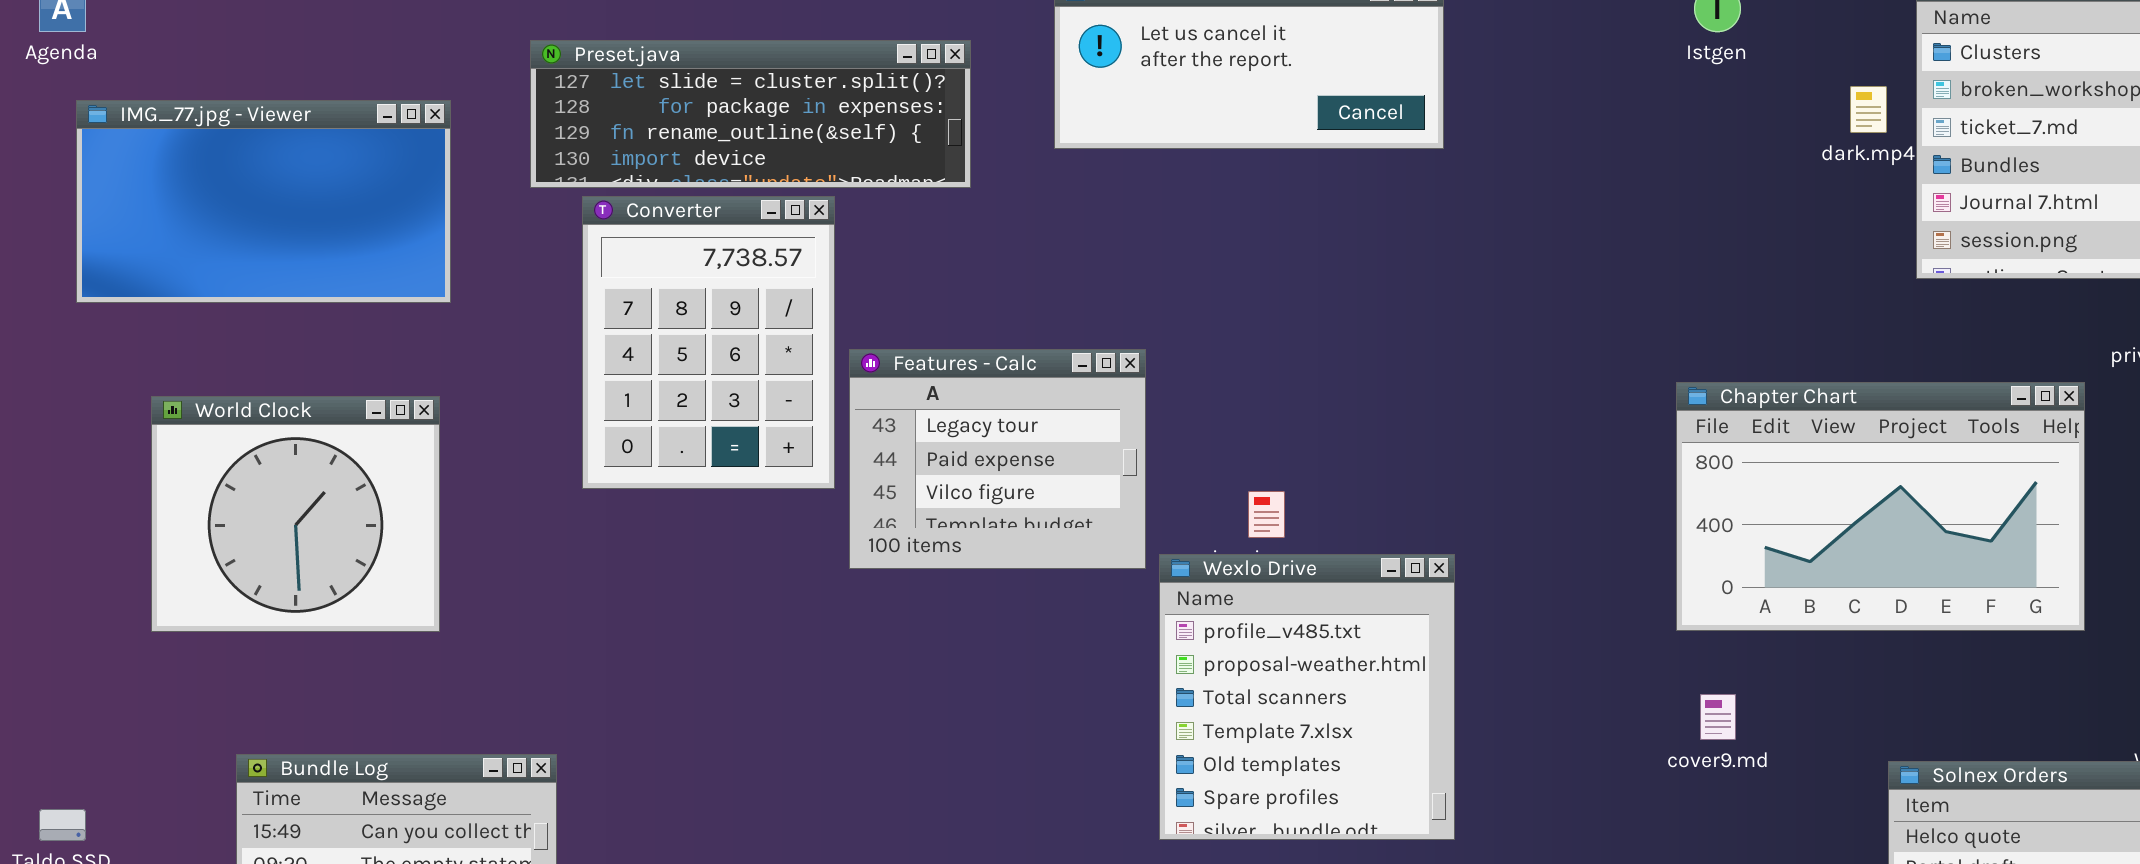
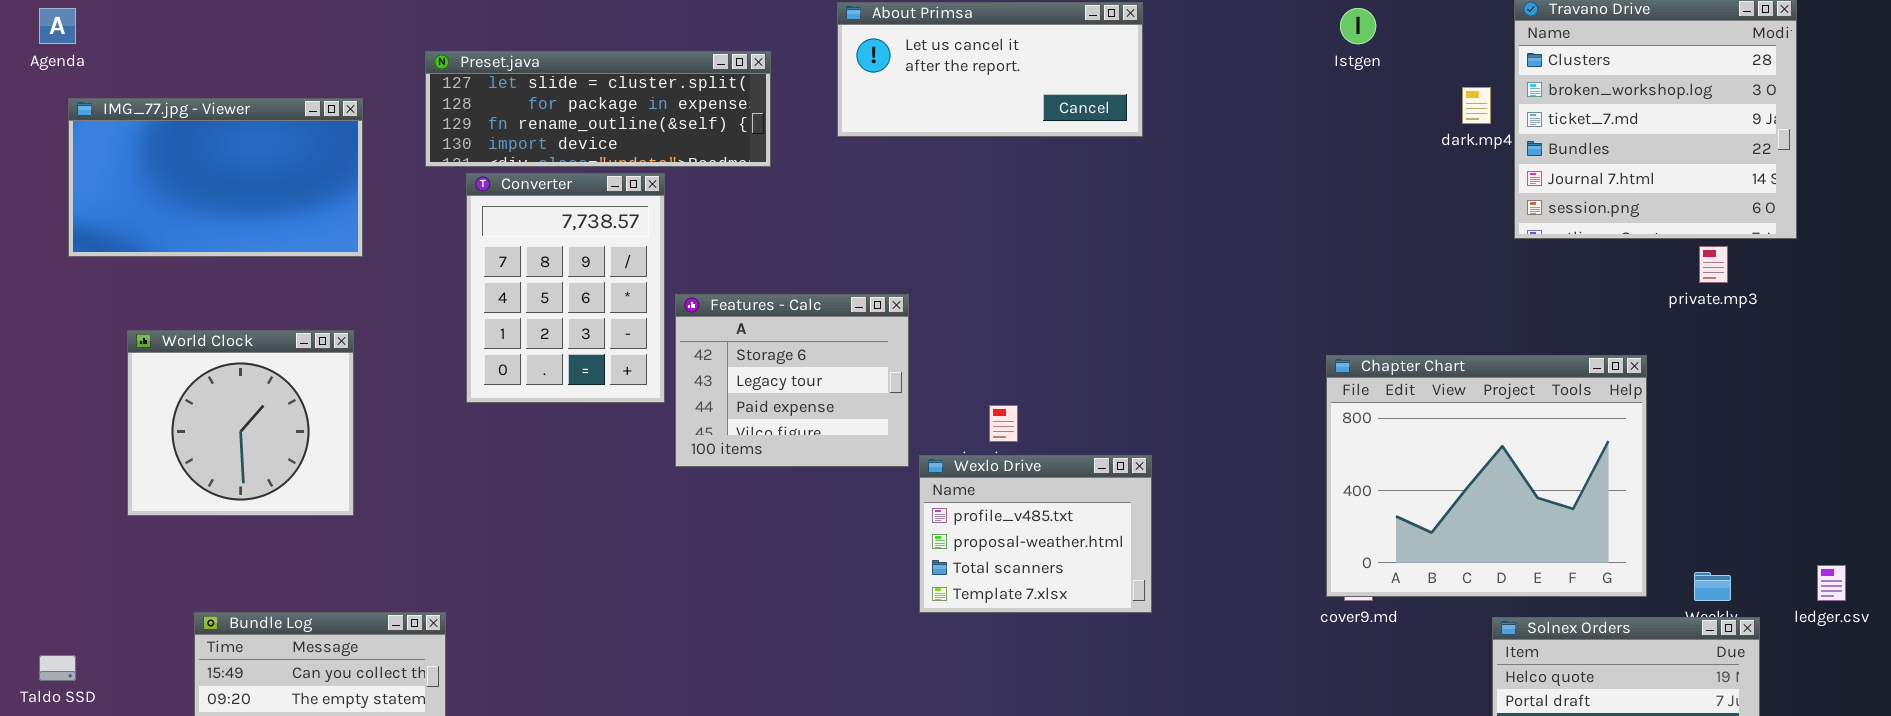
Features - Calc: [849,349,1146,569] -> [675,294,909,467], scrolled up 1 row
Chapter Chart: [1676,382,2085,631] -> [1326,355,1647,597], moved, resized
Wexlo Drive: [1159,554,1455,840] -> [919,455,1152,613], resized

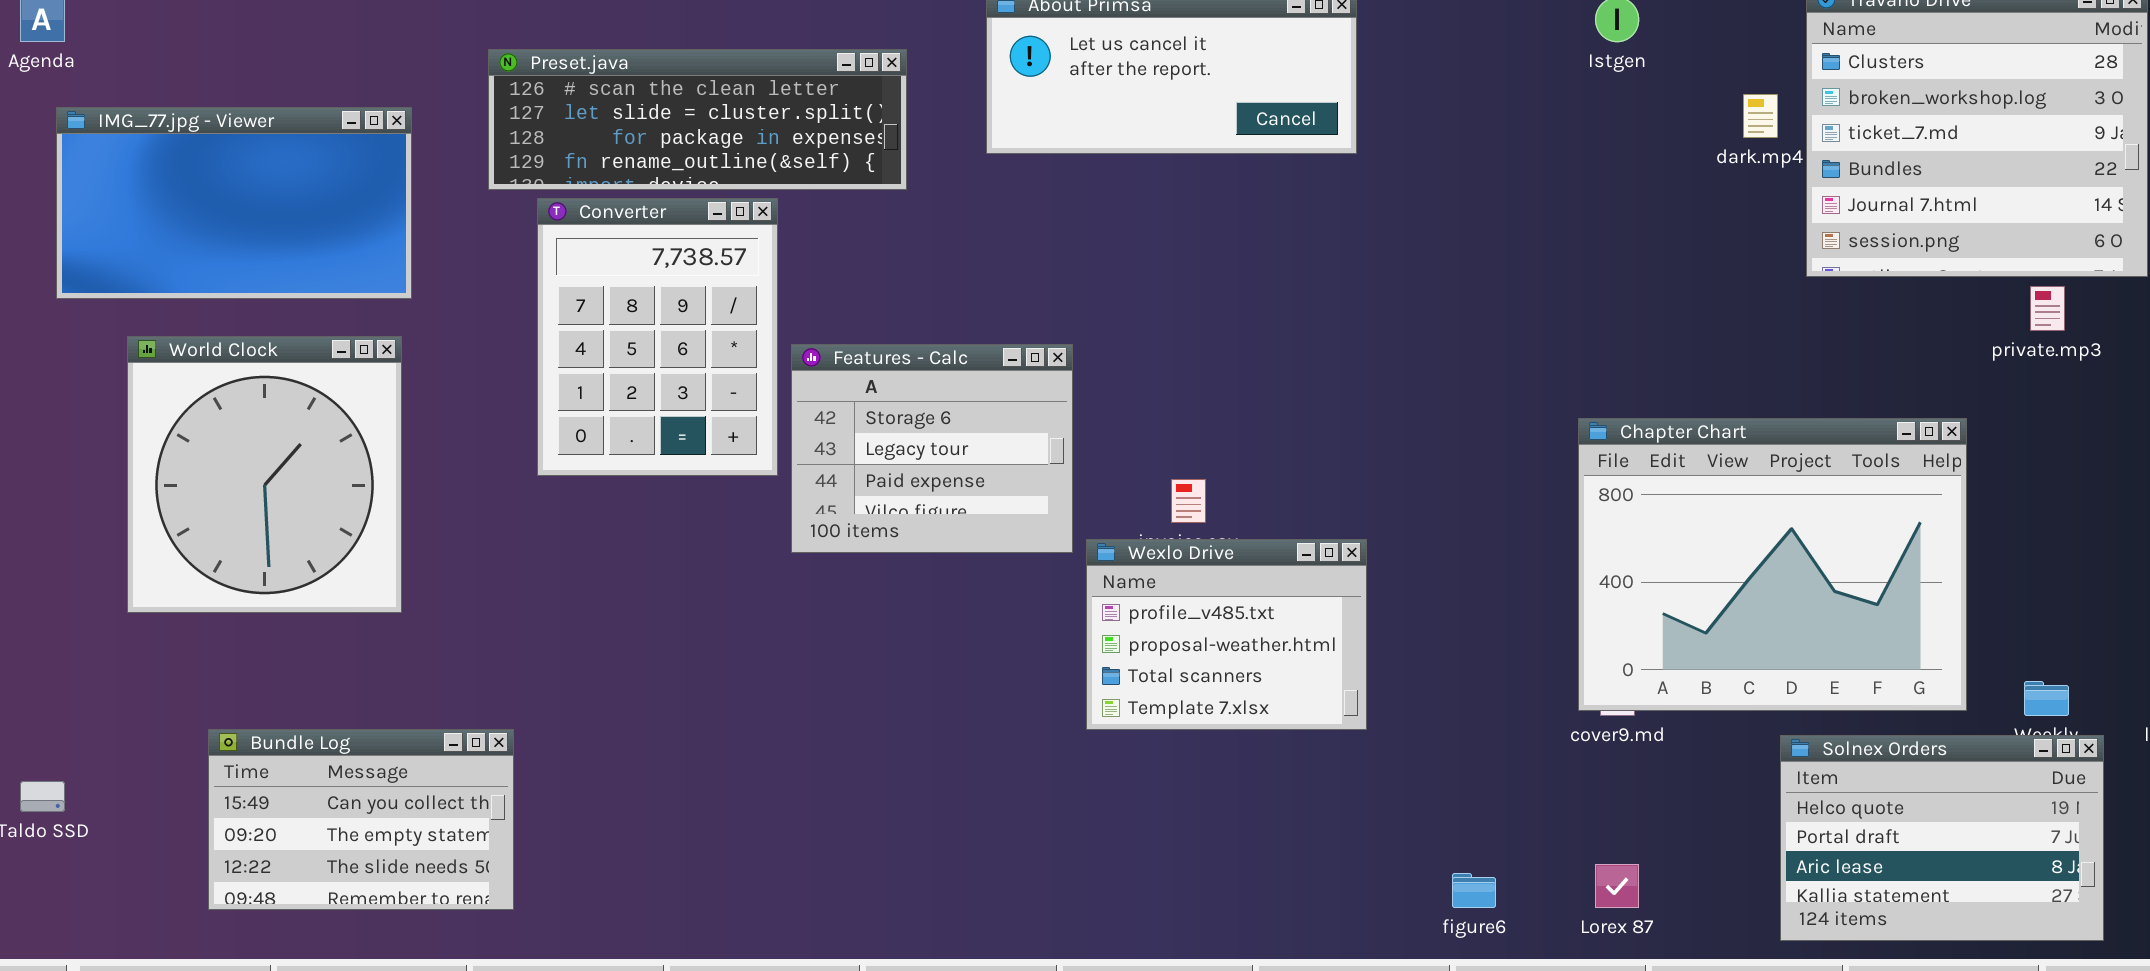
Preset.java: [425,51,771,167] -> [488,49,907,190], scrolled up 1 row
World Clock: [127,330,354,516] -> [127,336,402,613], resized

